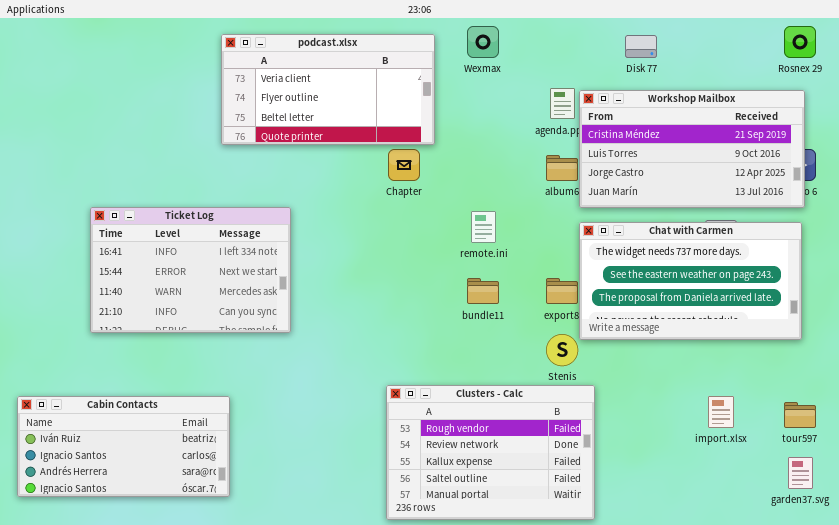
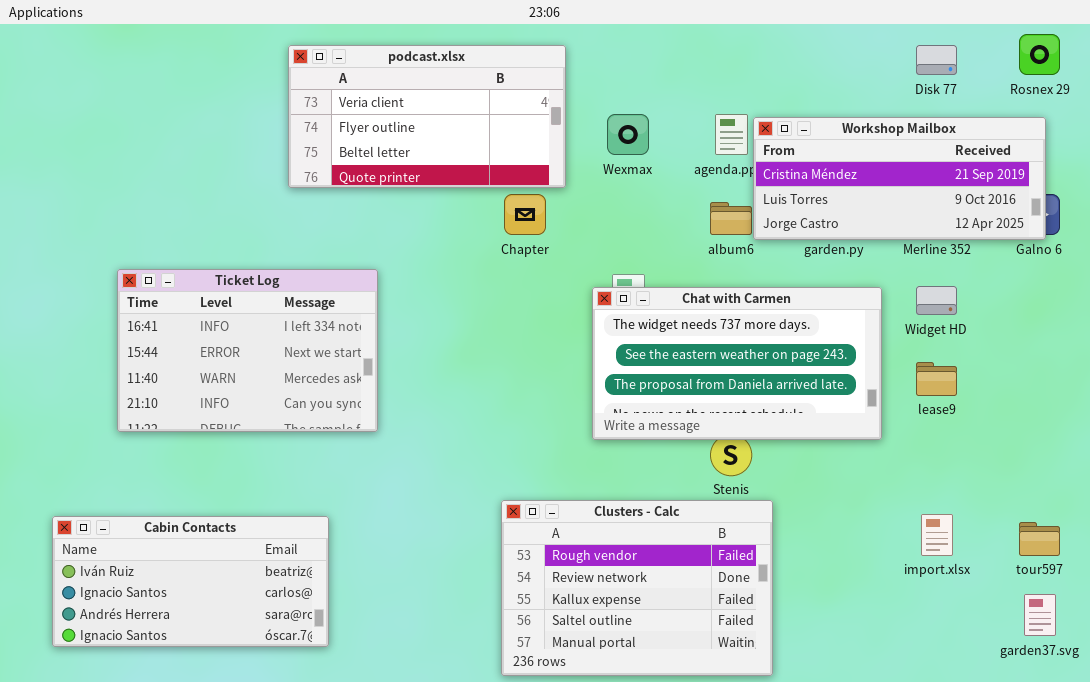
Wexmax: [467,26,499,58] -> [607,114,649,155], moved
Disk 77: [625,35,657,58] -> [916,45,957,75], moved
Workshop Mailbox: [579,90,805,208] -> [753,117,1046,240], resized
Chat with Carmen: [579,222,802,340] -> [592,287,882,440], moved
Cabin Contacts: [17,396,230,497] -> [52,516,329,647], moved

